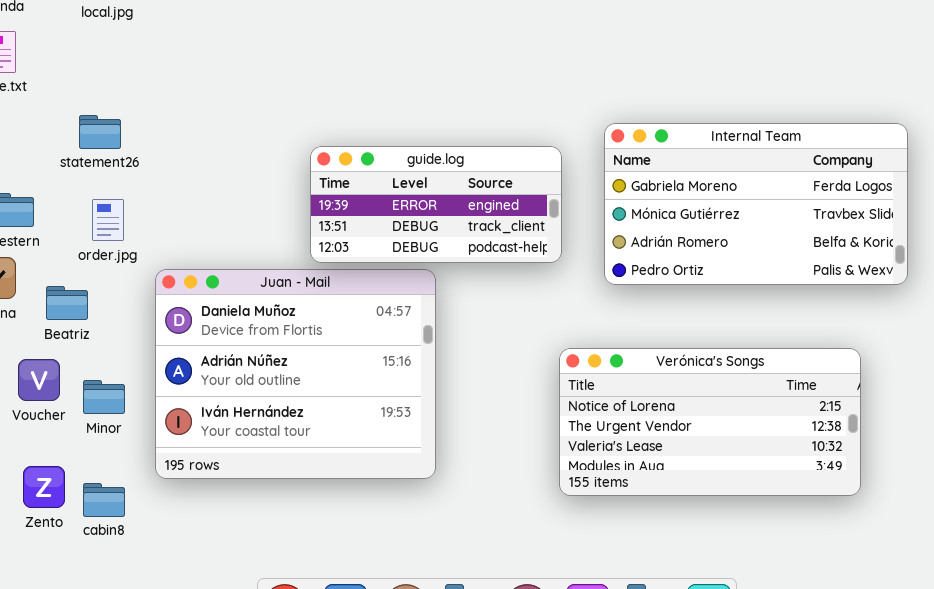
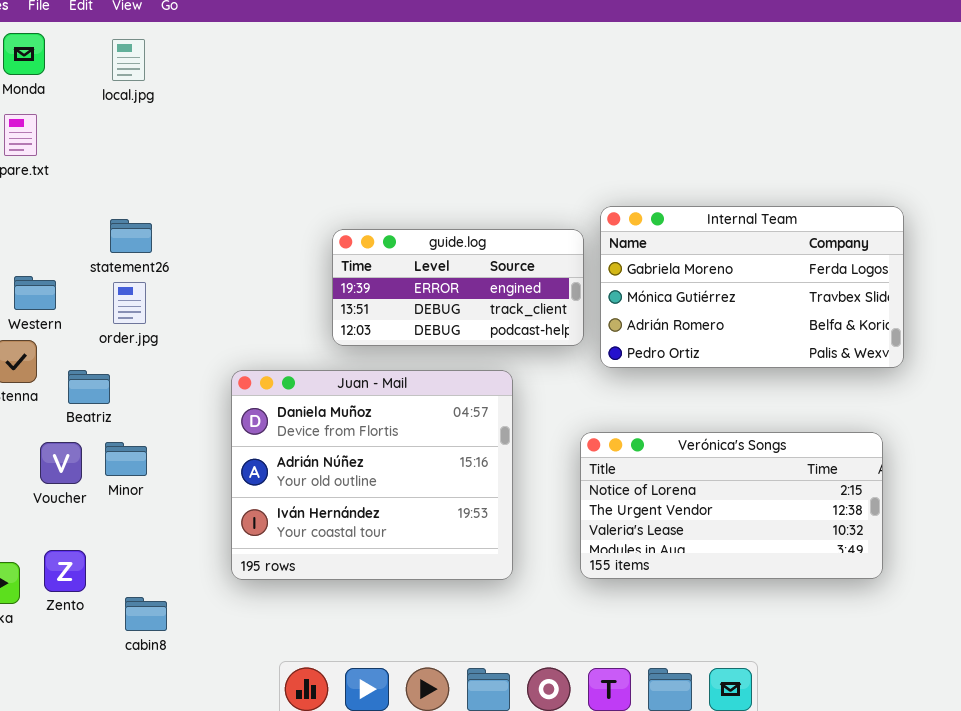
statement26: [79,115,121,149] -> [110,219,152,253], moved
Internal Team: [604,123,908,285] -> [600,206,904,368], moved
Juan - Mail: [155,269,436,479] -> [231,370,513,580], moved
Minor: [83,380,125,414] -> [105,442,147,476], moved
cabin8: [83,483,125,517] -> [125,597,167,631], moved

